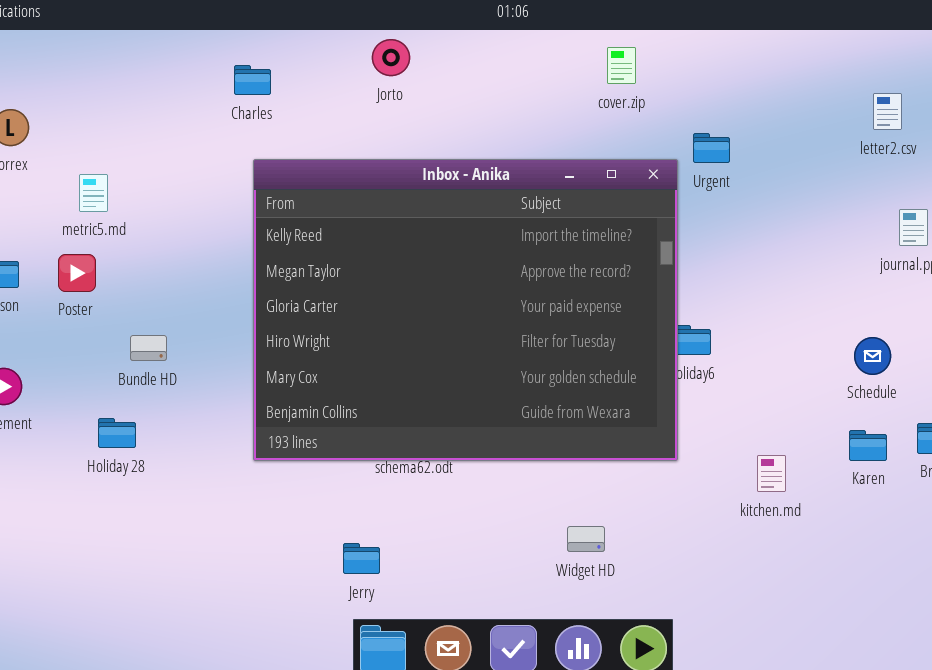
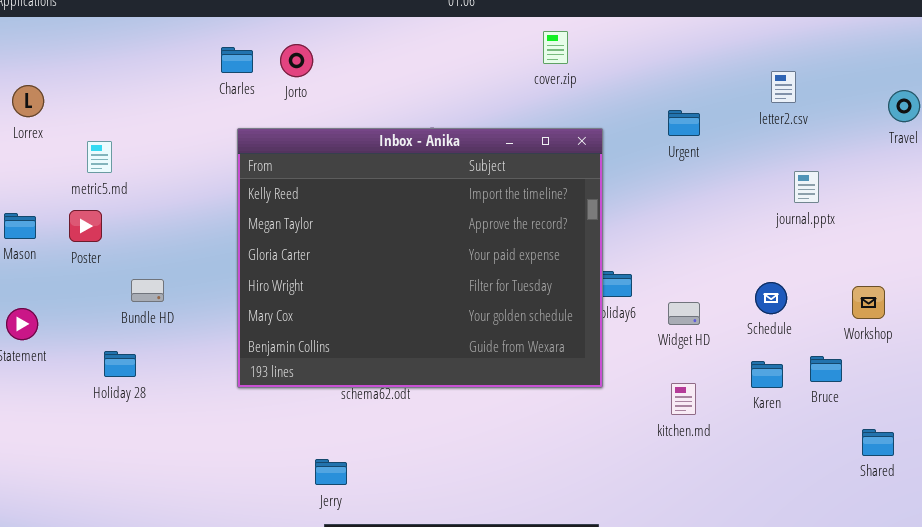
Jorto: [372,39,410,76] -> [280,44,313,77], moved
Urgent: [693,133,730,163] -> [668,110,700,136], moved
Widget HD: [567,526,605,552] -> [668,302,700,325], moved

